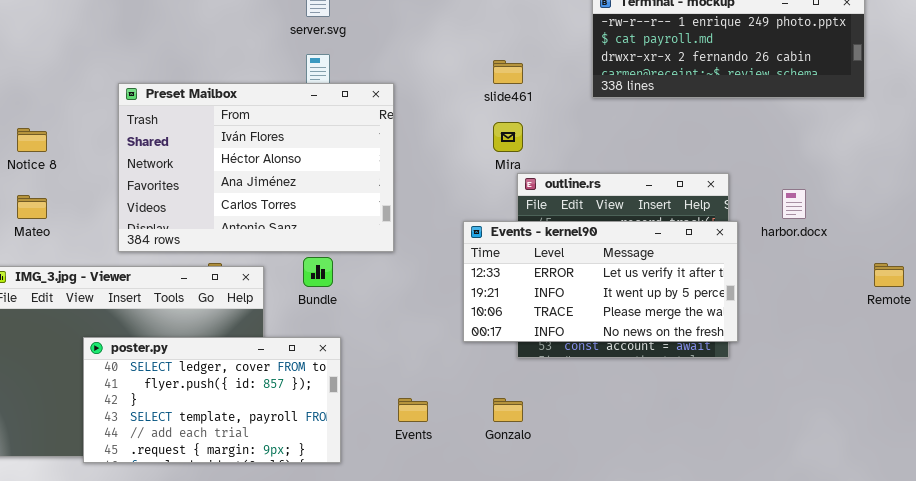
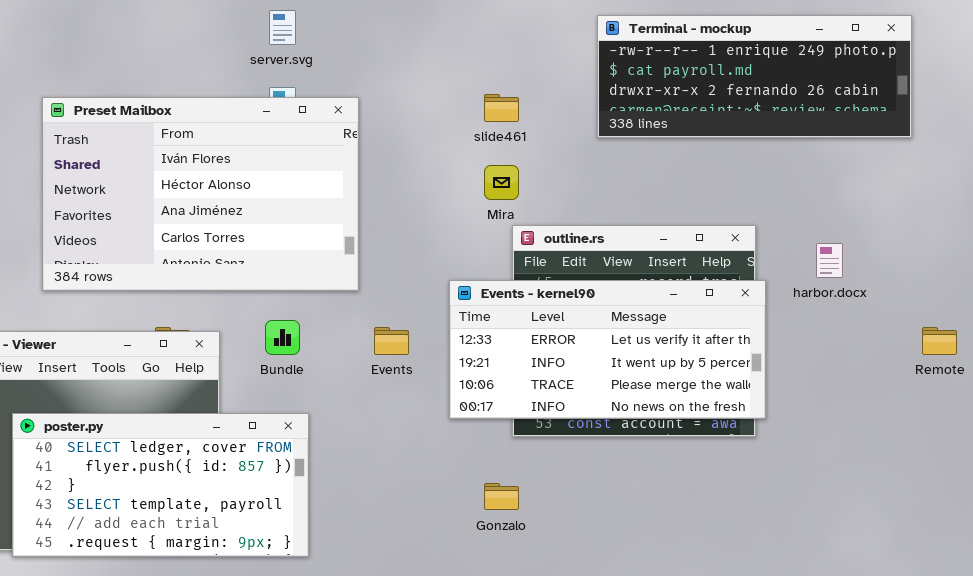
Preset Mailbox: [118,83,394,252] -> [42,97,359,291], moved
Events: [398,398,428,422] -> [374,327,409,355], moved

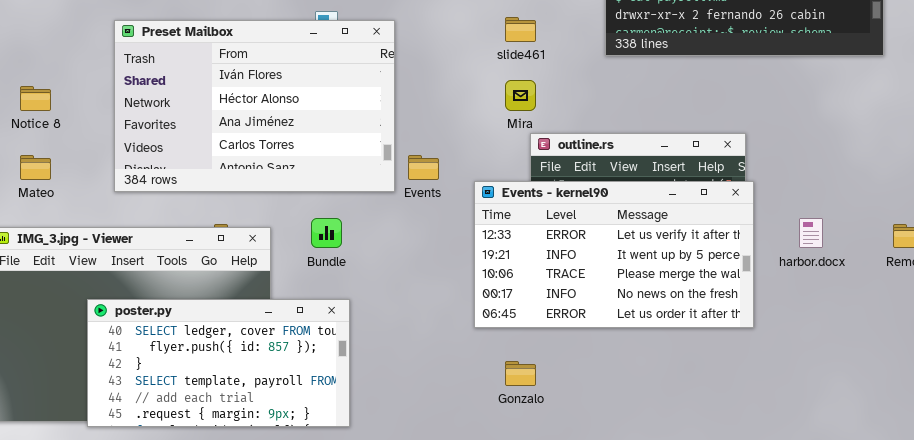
harbor.docx: [816,243,843,278] -> [799,218,823,248], moved
Events - kernel90: [449,280,766,419] -> [474,181,754,328], resized
Events: [374,327,409,355] -> [408,155,439,180], moved

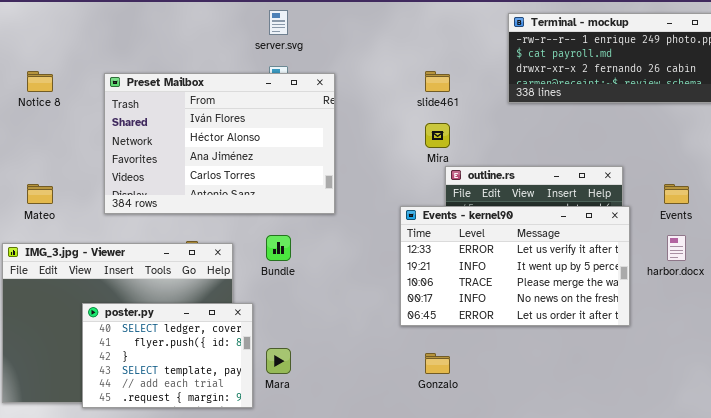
Notice 8: [20,86,51,111] -> [27,71,53,92], moved
Events: [408,155,439,180] -> [664,184,689,204], moved
poster.py: [87,299,350,427] -> [82,303,253,408], resized

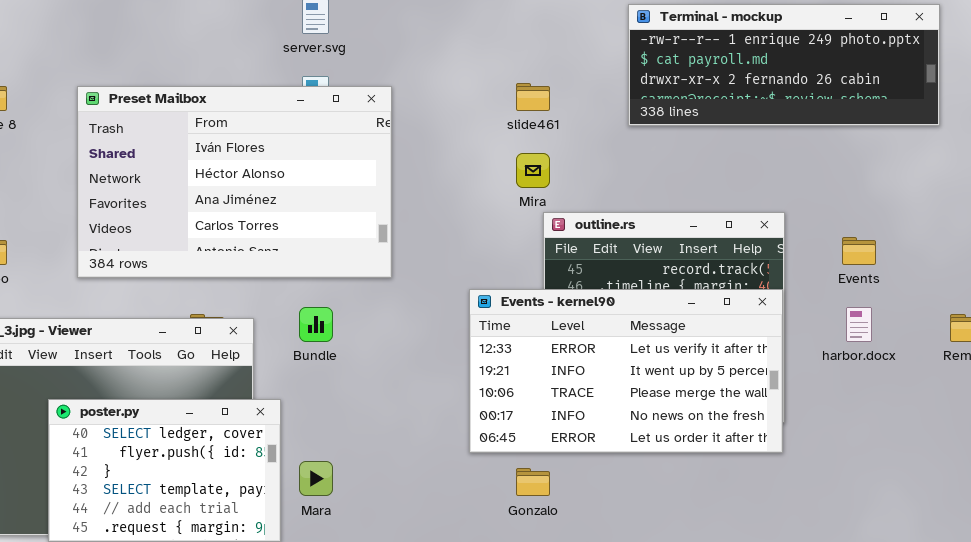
Events - kernel90: [400,206,630,326] -> [469,289,783,453], moved

